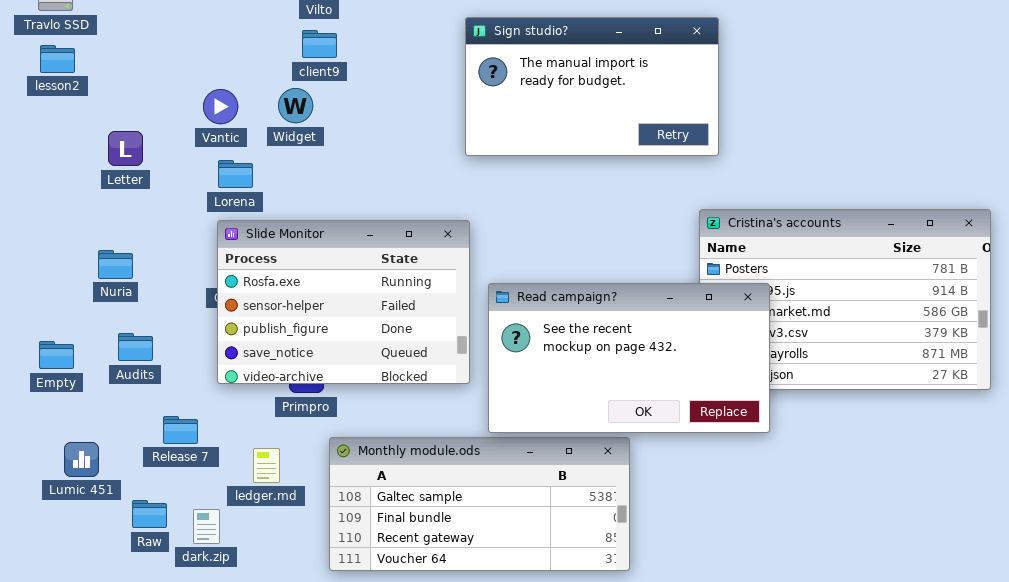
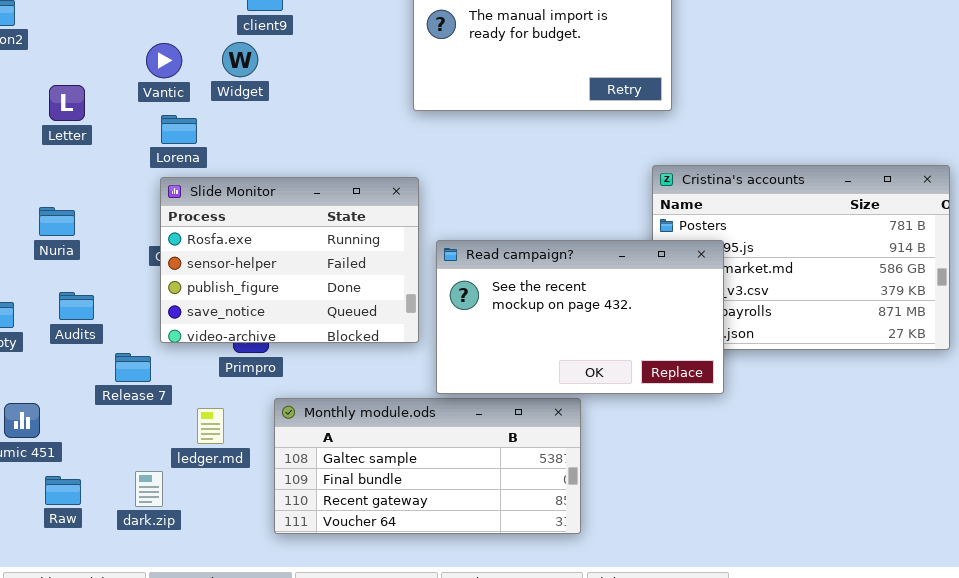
Release 7: [163,416,198,444] -> [115,353,151,382], moved
Raw: [132,500,167,528] -> [45,476,81,505], moved

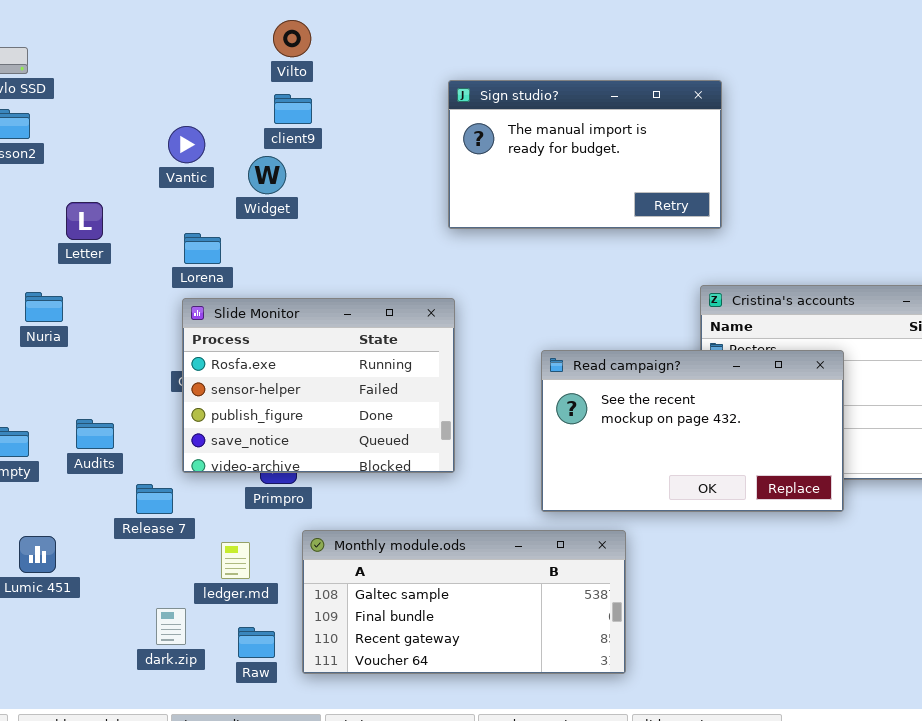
Vantic: [146,43,182,78] -> [168,126,205,163], moved
Nuria: [39,207,75,236] -> [25,292,63,322], moved
Read campaign?: [436,240,724,394] -> [541,350,844,512], moved
Raw: [45,476,81,505] -> [238,627,275,658], moved

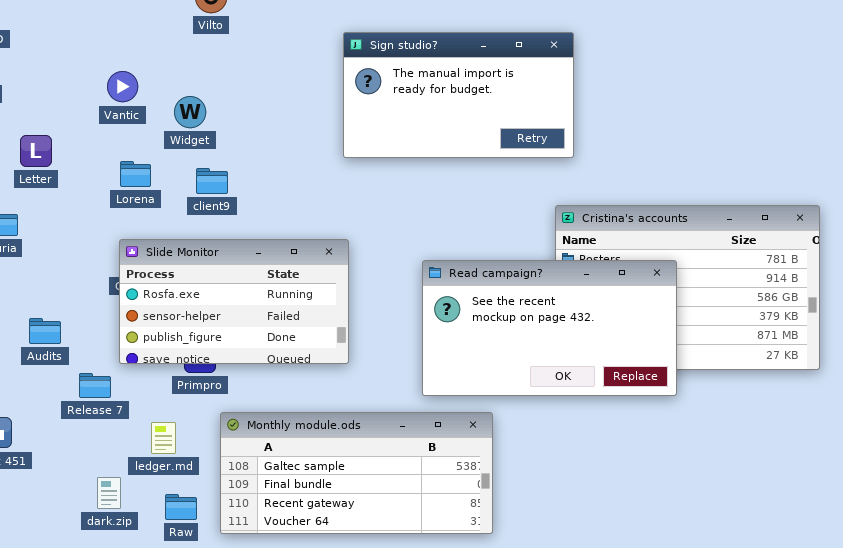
client9: [274,94,312,124] -> [196,168,228,194], moved
Slide Monitor: [182,298,455,473] -> [119,239,349,364], resized

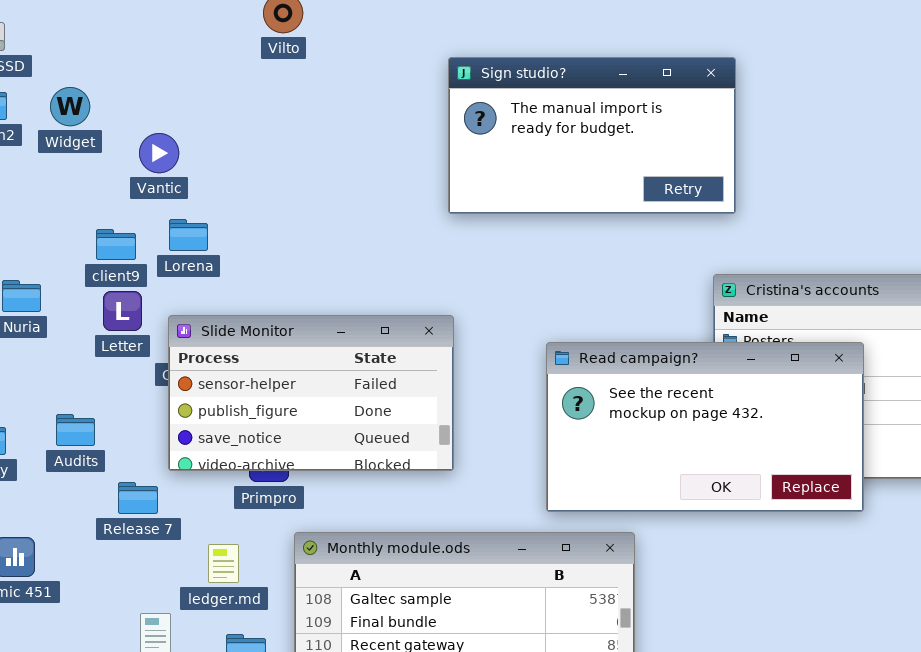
Vantic: [107,71,138,102] -> [139,133,179,173], moved
Widget: [174,96,206,128] -> [50,87,90,126], moved
Letter: [20,135,52,167] -> [103,291,142,331], moved
client9: [196,168,228,194] -> [96,229,136,260], moved
Slide Monitor: [119,239,349,364] -> [168,315,454,471], scrolled down 1 row

